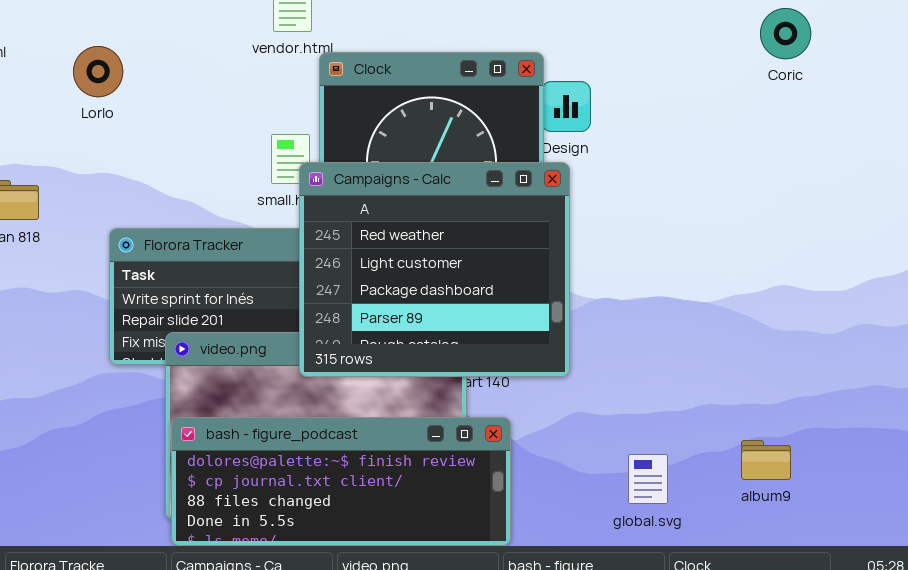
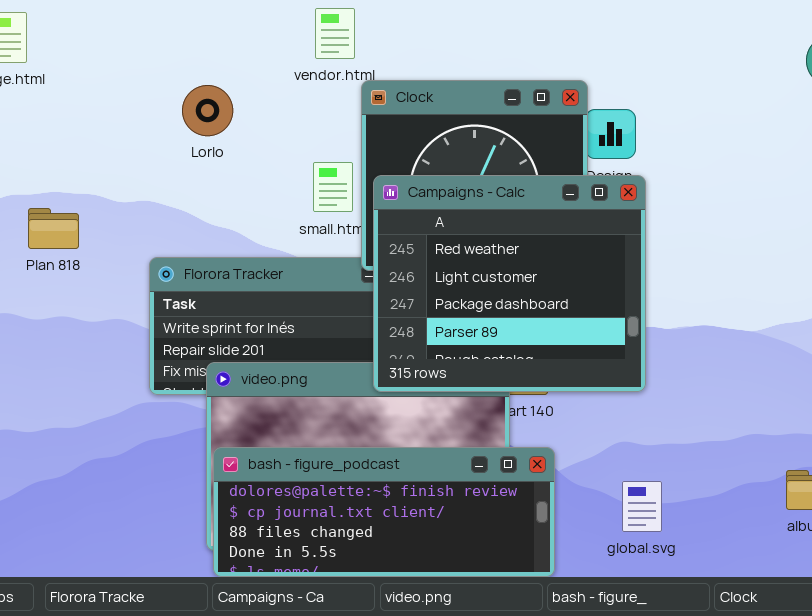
Lorlo: [73,46,123,97] -> [182,85,233,136], moved
Campaigns - Calc: [299,162,570,377] -> [373,175,646,392], moved
global.svg: [628,454,668,504] -> [622,481,662,532], moved

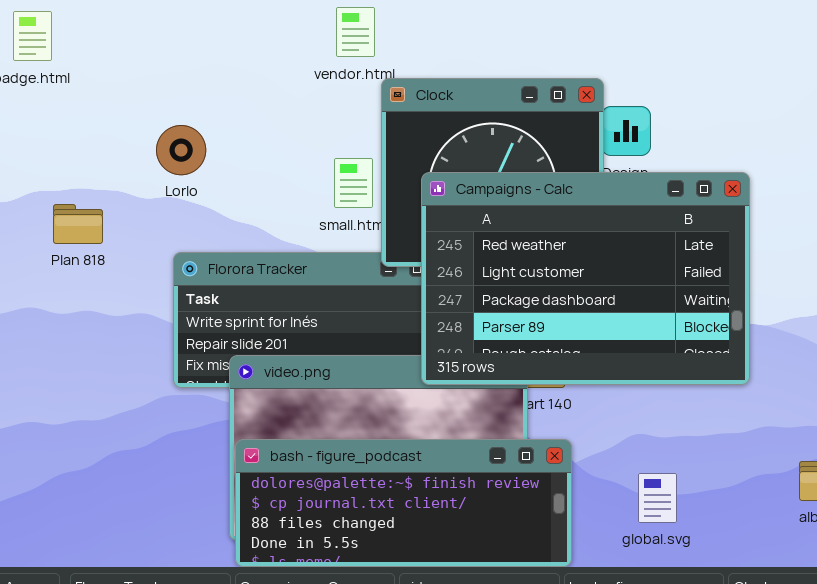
Lorlo: [182,85,233,136] -> [156,125,206,175], moved
Campaigns - Calc: [373,175,646,392] -> [421,172,750,385], moved, resized

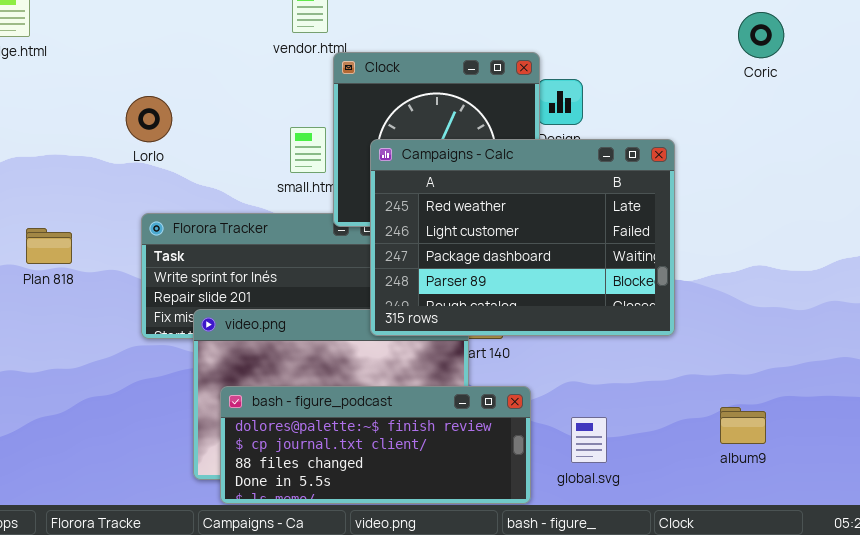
Plan 818: [53,204,103,244] -> [26,228,72,264], moved
bash - figure_podcast: [235,439,572,567] -> [220,386,531,504], moved

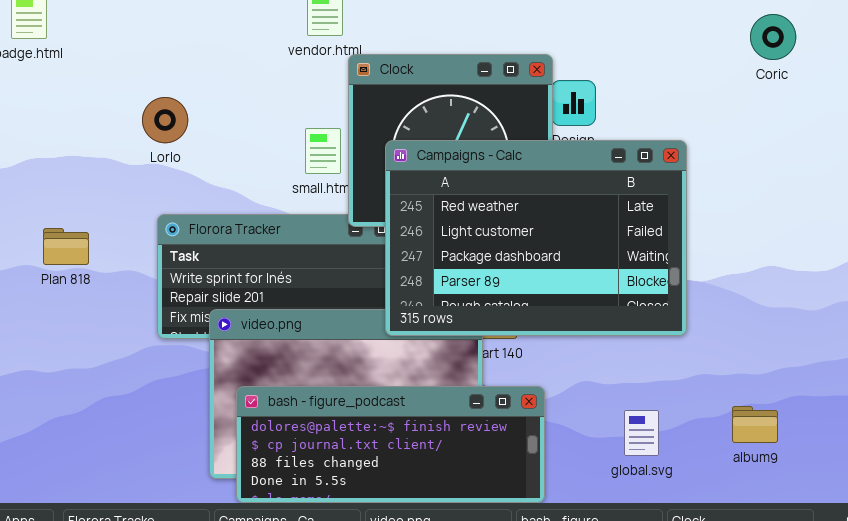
global.svg: [571,417,607,463] -> [624,410,659,456], moved

